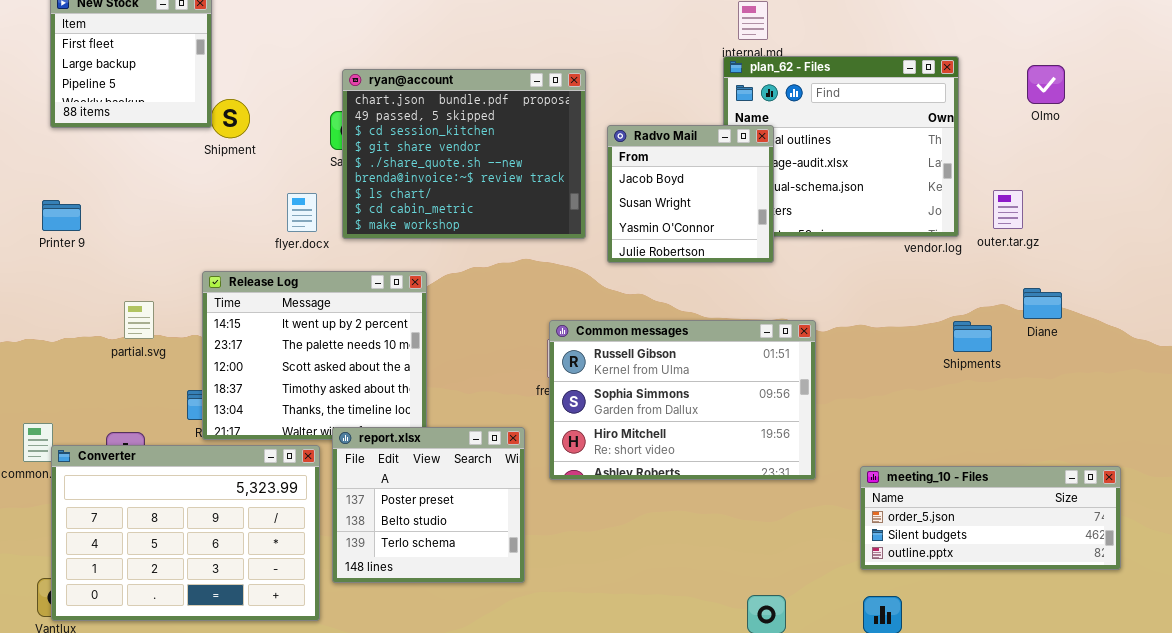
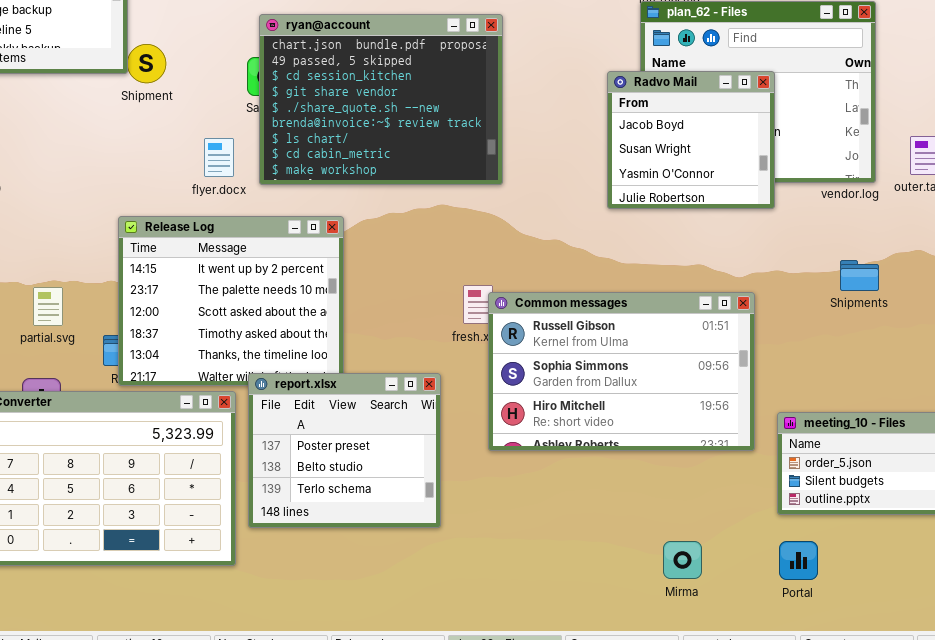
Radvo Mail: [607,125,774,263] -> [607,71,775,209], moved
partial.svg: [124,301,154,339] -> [33,287,63,326], moved
Common messages: [549,320,816,480] -> [488,292,755,451], moved
Shipments: [953,321,992,352] -> [840,260,879,291], moved

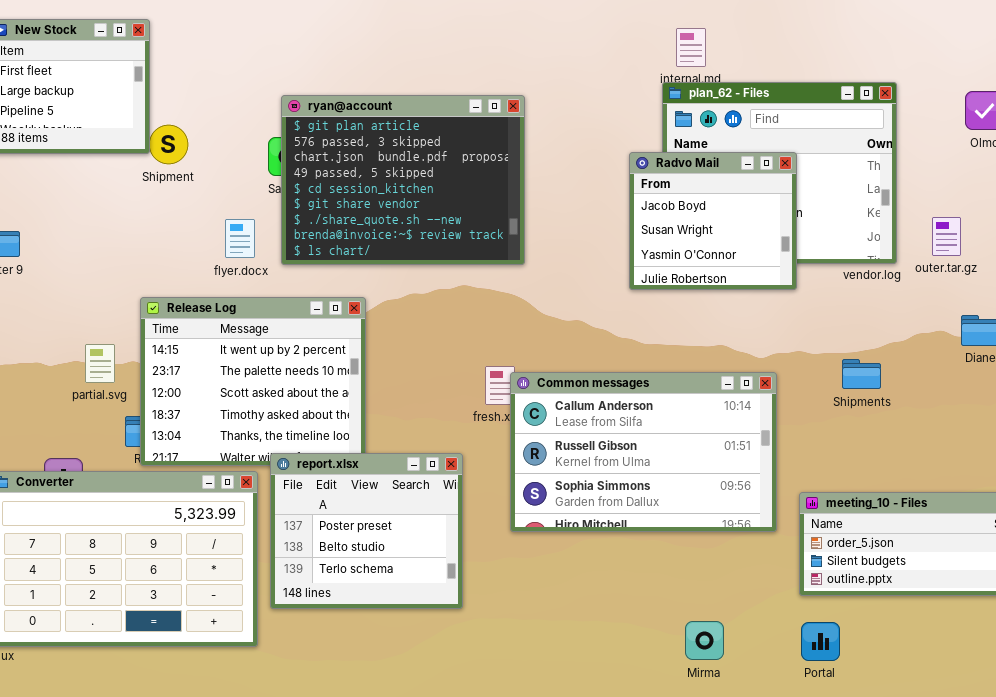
ryan@account: [259,14,503,185] -> [281,95,525,265], scrolled up 2 rows
Shipments: [840,260,879,291] -> [842,359,881,389], moved
partial.svg: [33,287,63,326] -> [85,344,115,383], moved
Common messages: [488,292,755,451] -> [510,372,777,532], scrolled up 1 row

